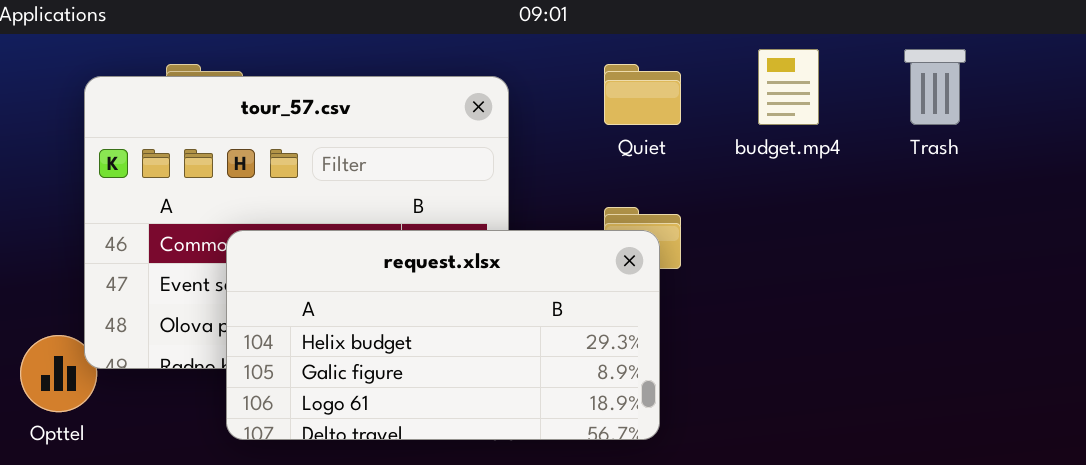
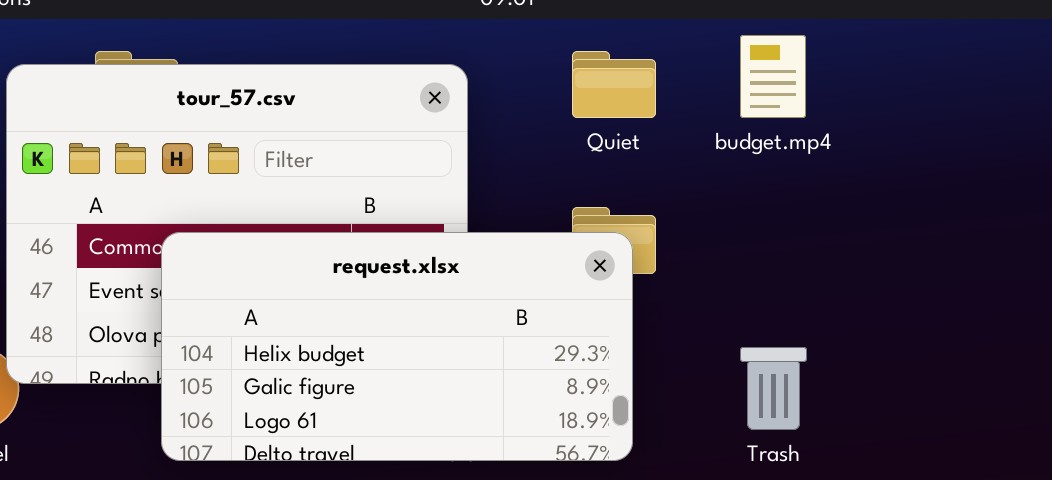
Trash: [904,49,966,125] -> [740,347,807,430], moved

